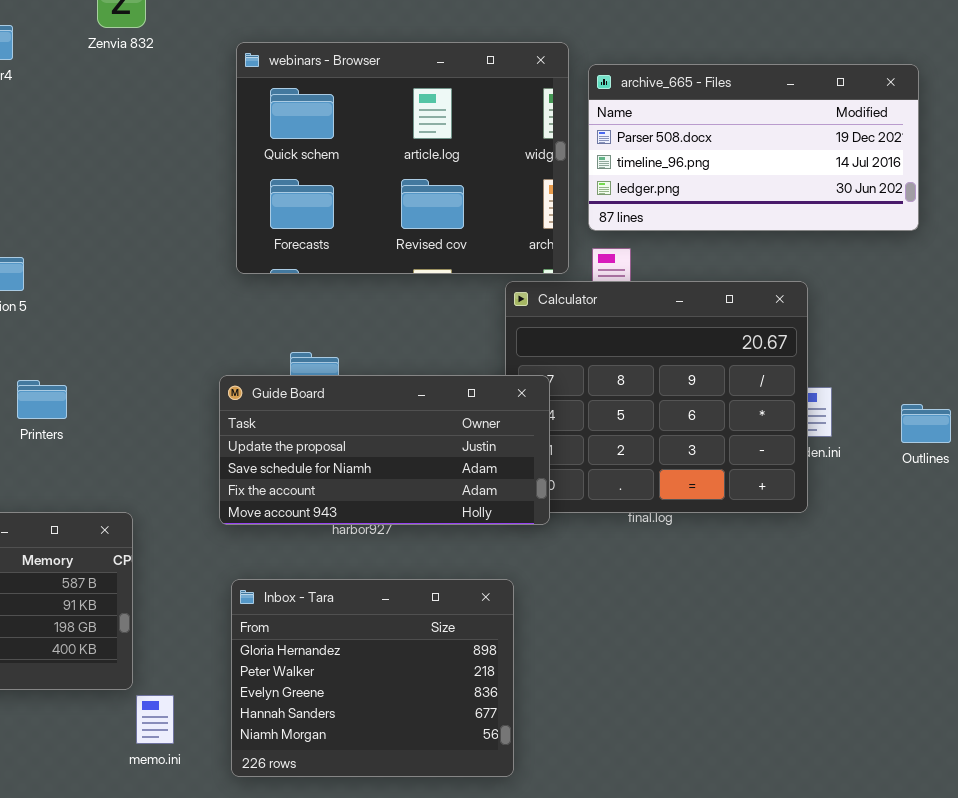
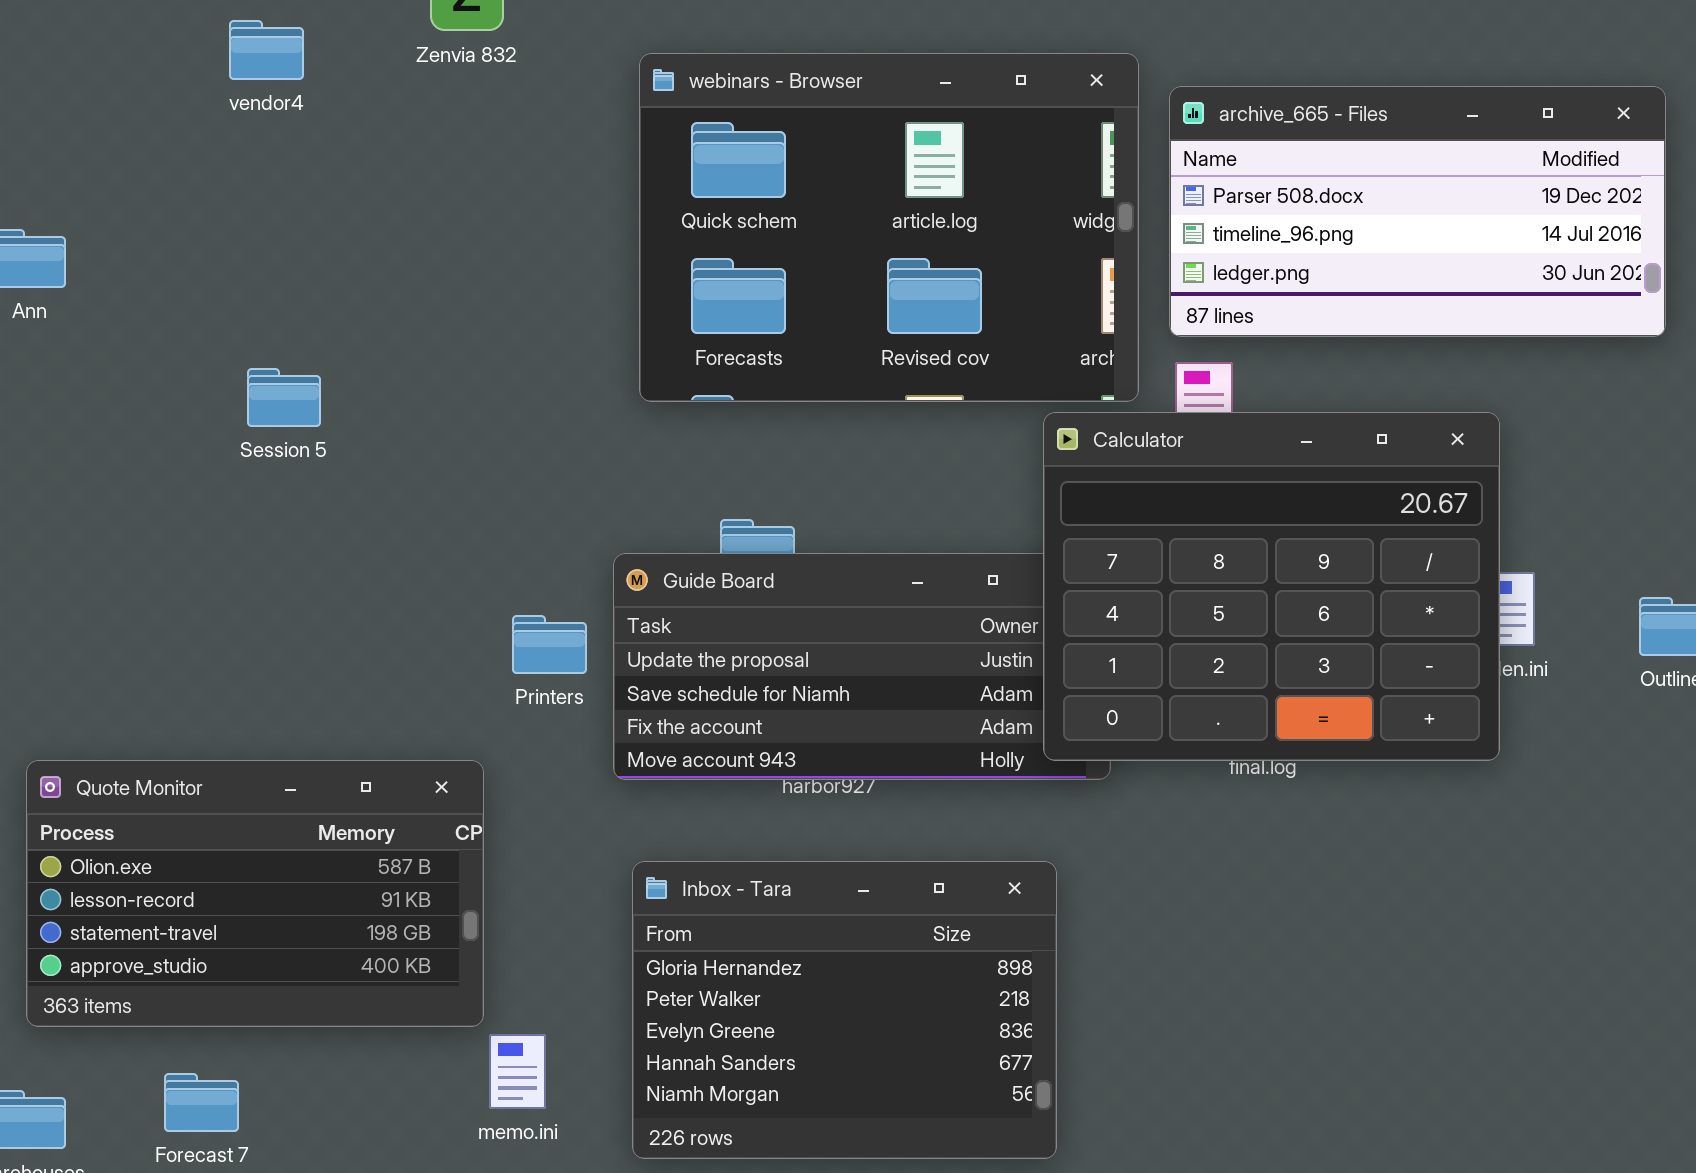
Calculator: [505,281,808,513] -> [1043,412,1500,761], raised
Printers: [17,380,67,419] -> [512,615,587,674], moved

